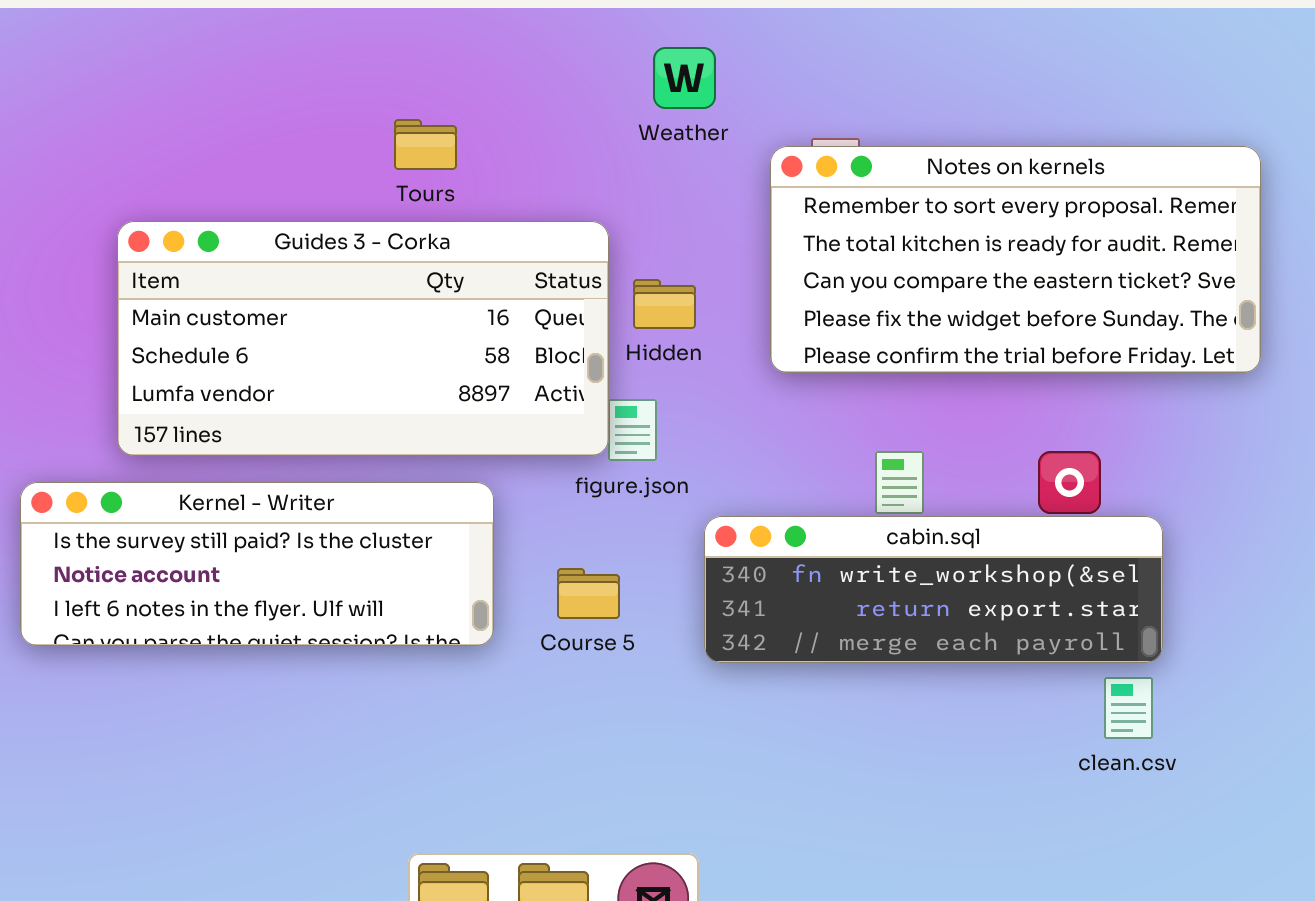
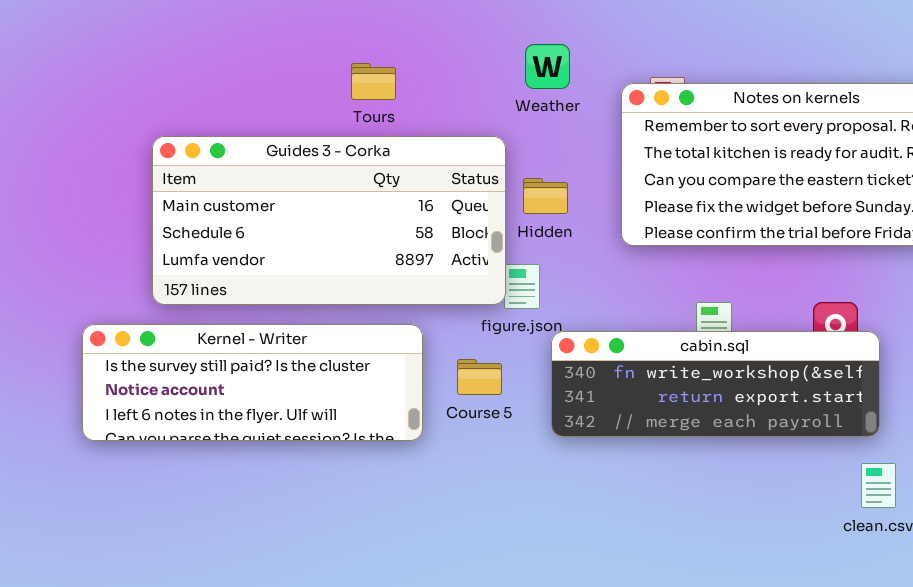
Weather: [653,47,716,109] -> [525,44,570,89], moved
cabin.sql: [704,516,1163,663] -> [551,331,880,437], moved
Course 5: [557,568,620,619] -> [457,359,502,395], moved

